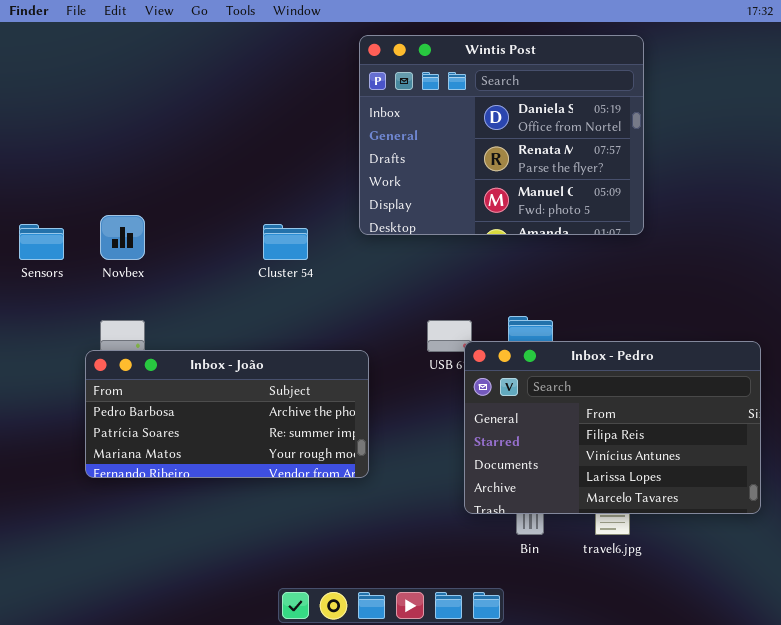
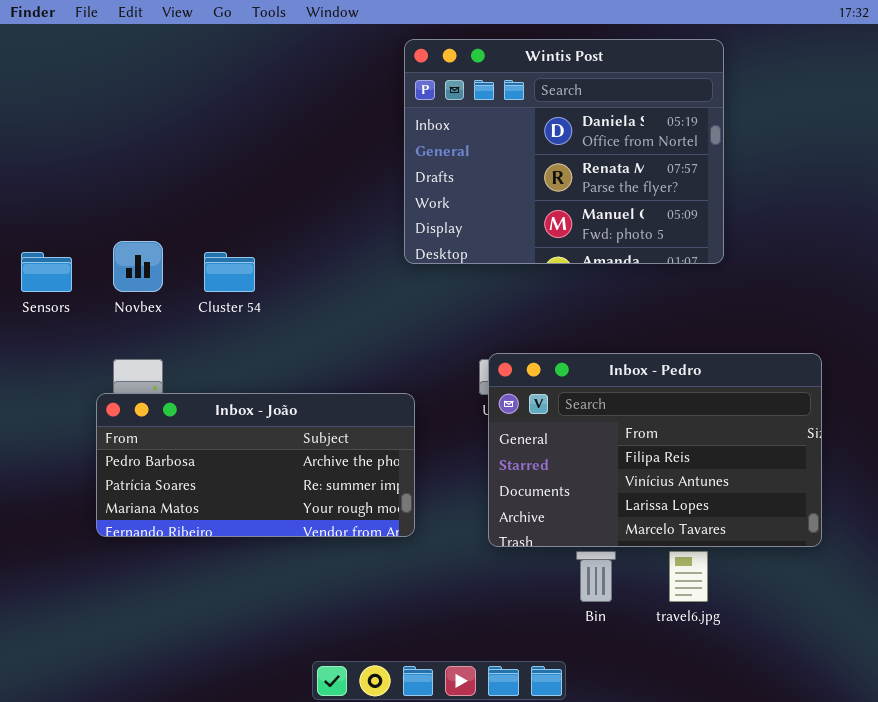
Cluster 54: [263,224,308,260] -> [204,252,255,292], moved
Inbox - Pedro: [464,341,761,514] -> [488,353,822,547], moved

